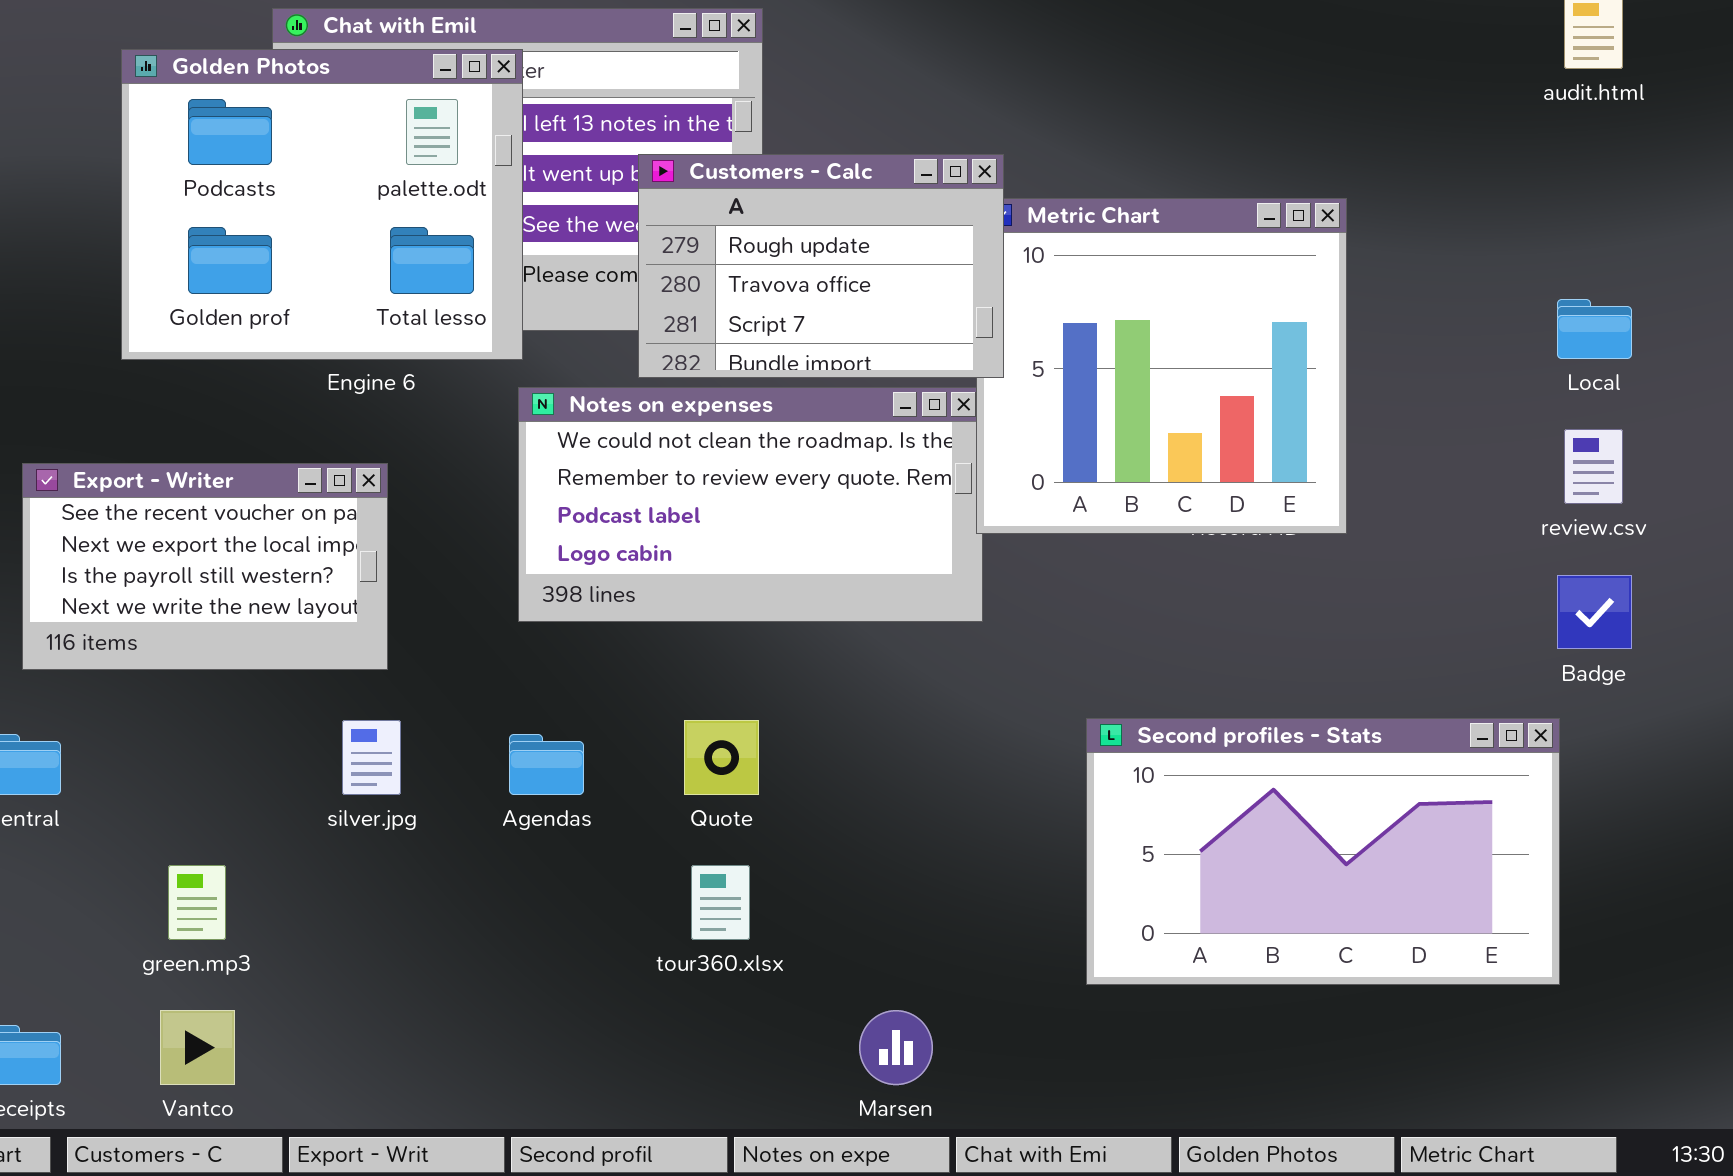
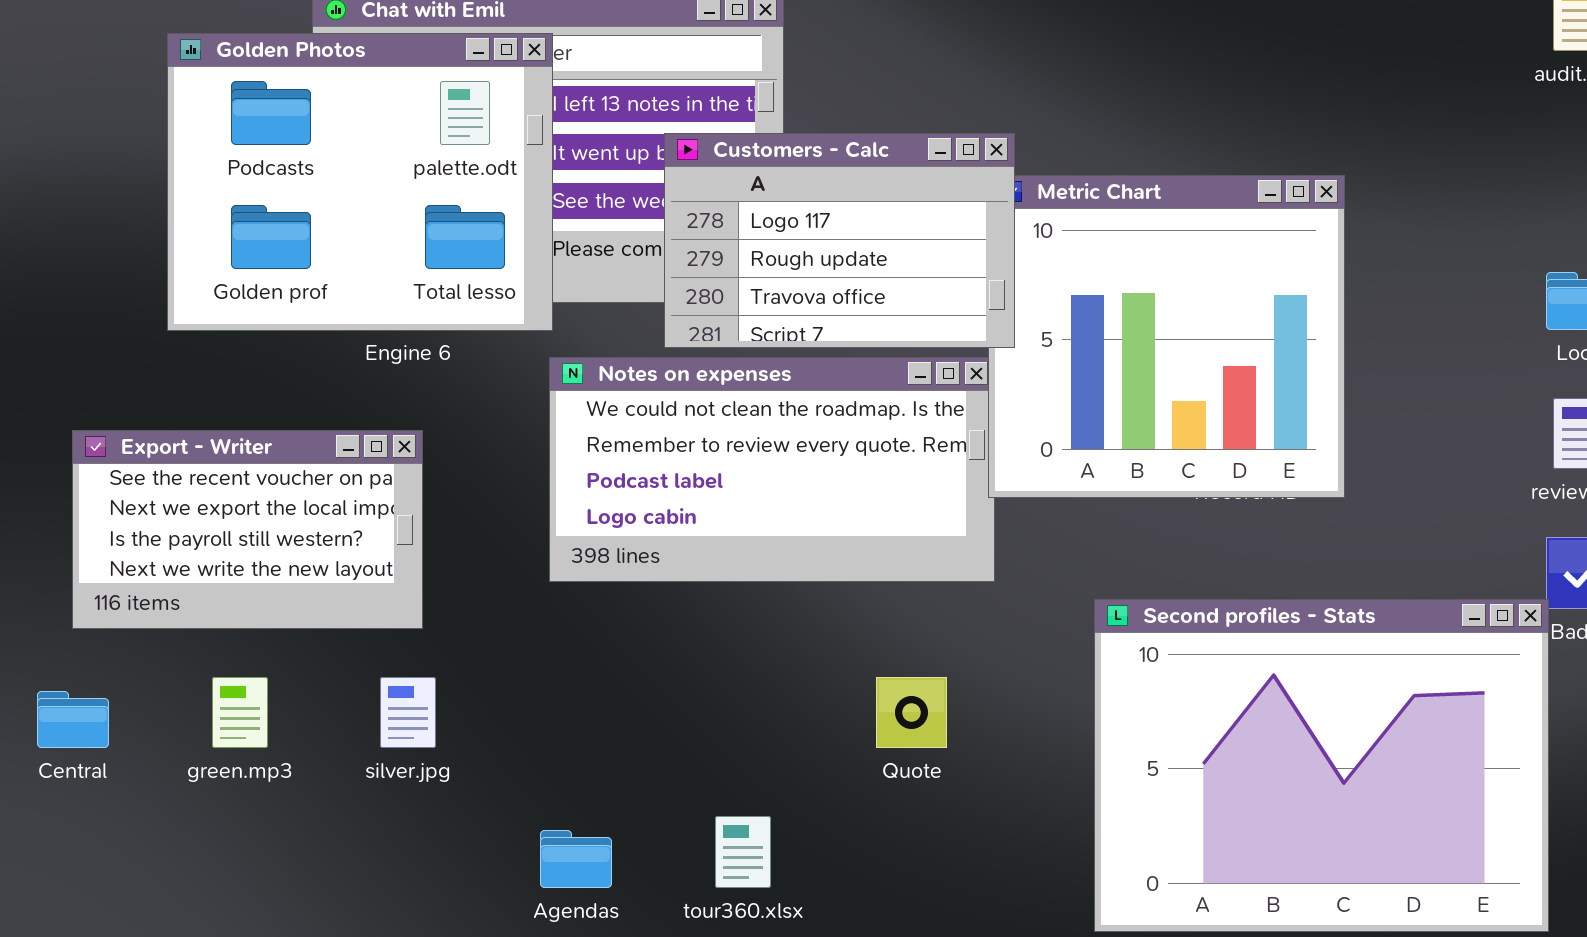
Customers - Calc: [638,154,1004,378] -> [664,133,1015,348], scrolled up 1 row
Second profiles - Stats: [1086,718,1560,985] -> [1094,599,1549,932], resized
Quote: [684,720,759,795] -> [876,677,947,748], moved
Agendas: [509,734,584,795] -> [540,830,612,888], moved
green.mp3: [168,865,226,940] -> [212,677,268,748], moved

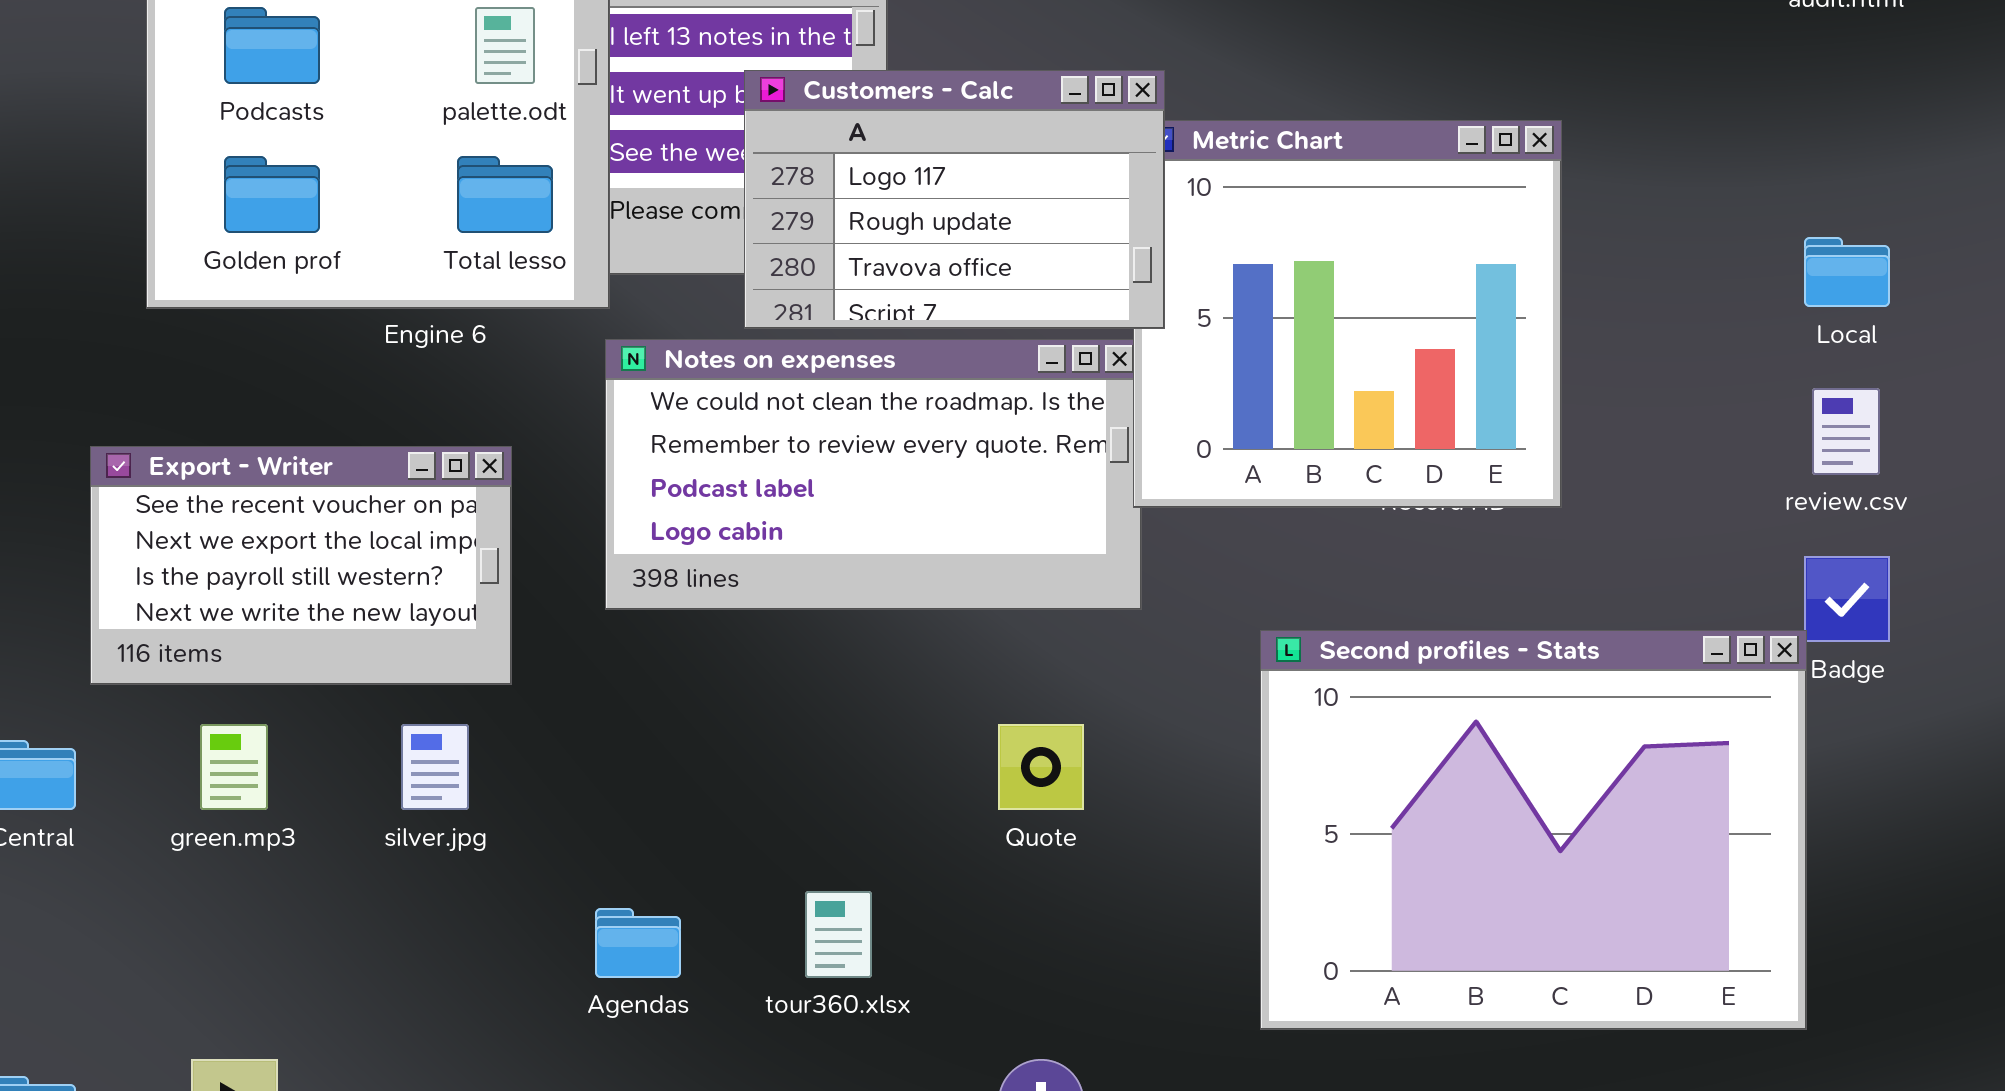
Export - Writer: [72,430,423,629] -> [90,446,512,685], moved

